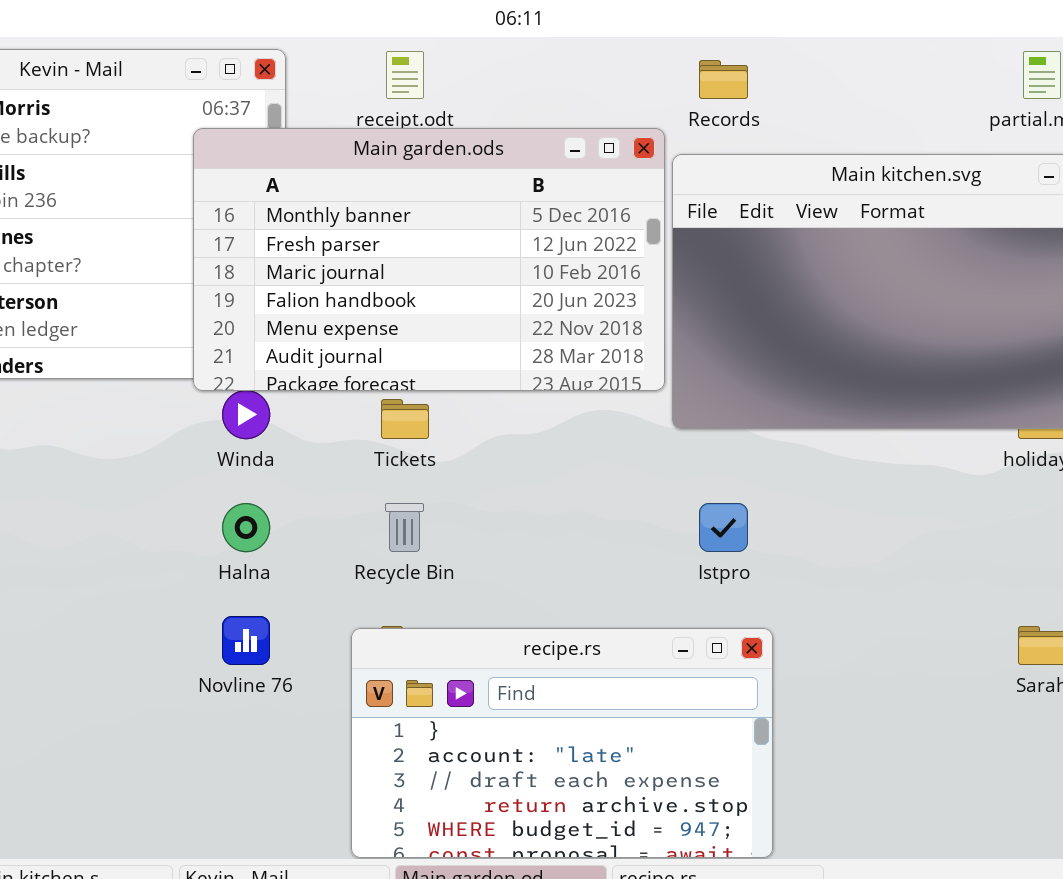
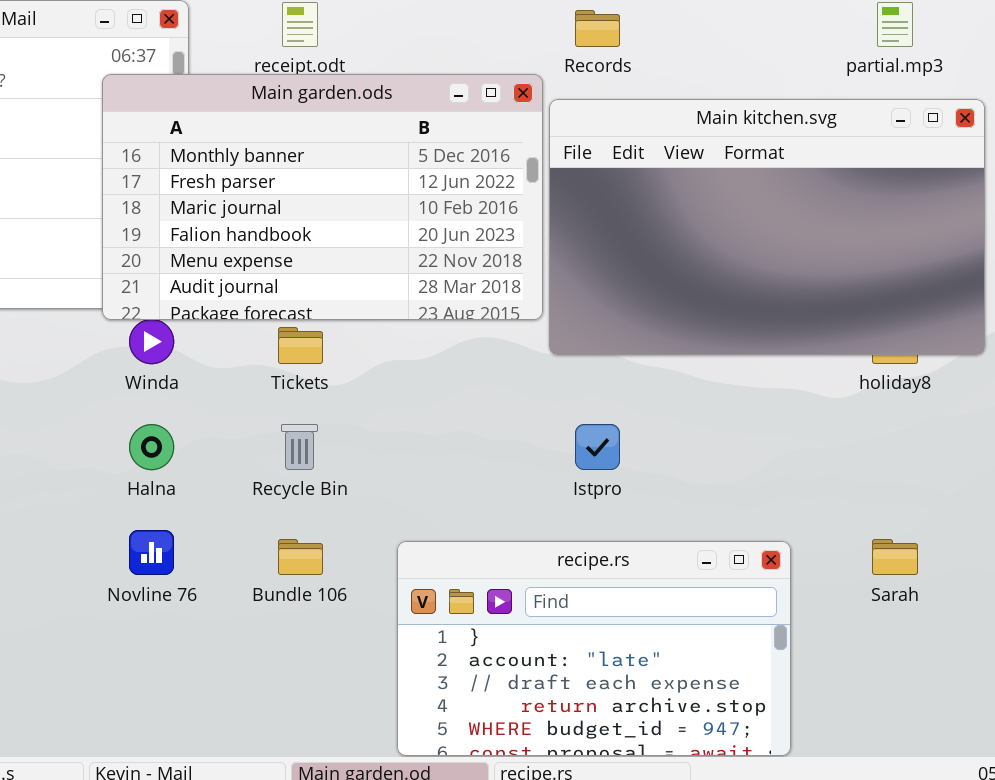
recipe.rs: [351,628,773,858] -> [397,541,791,756], moved

